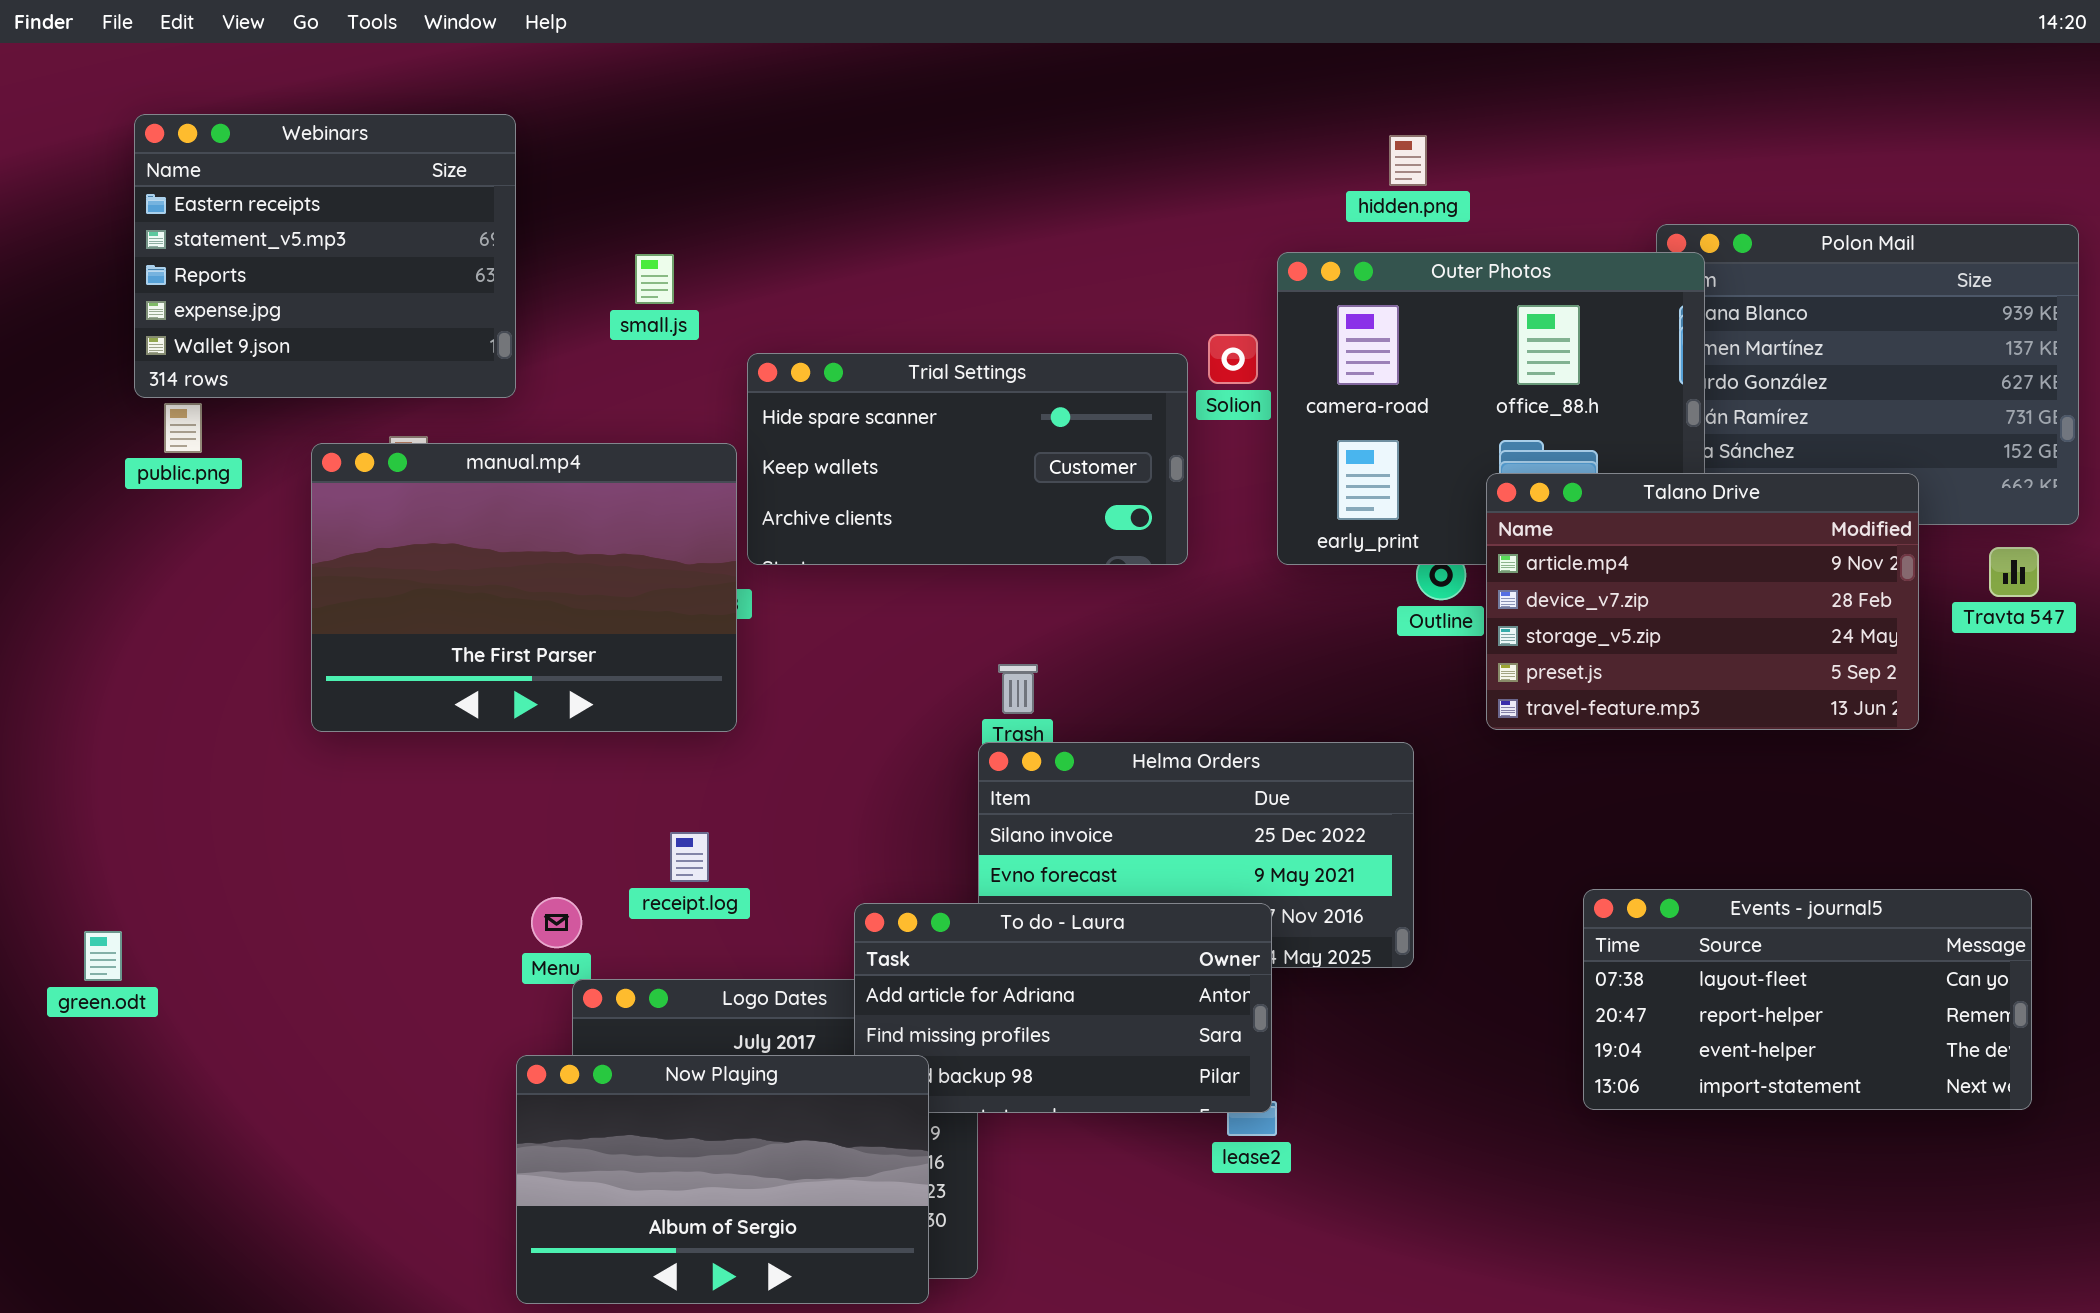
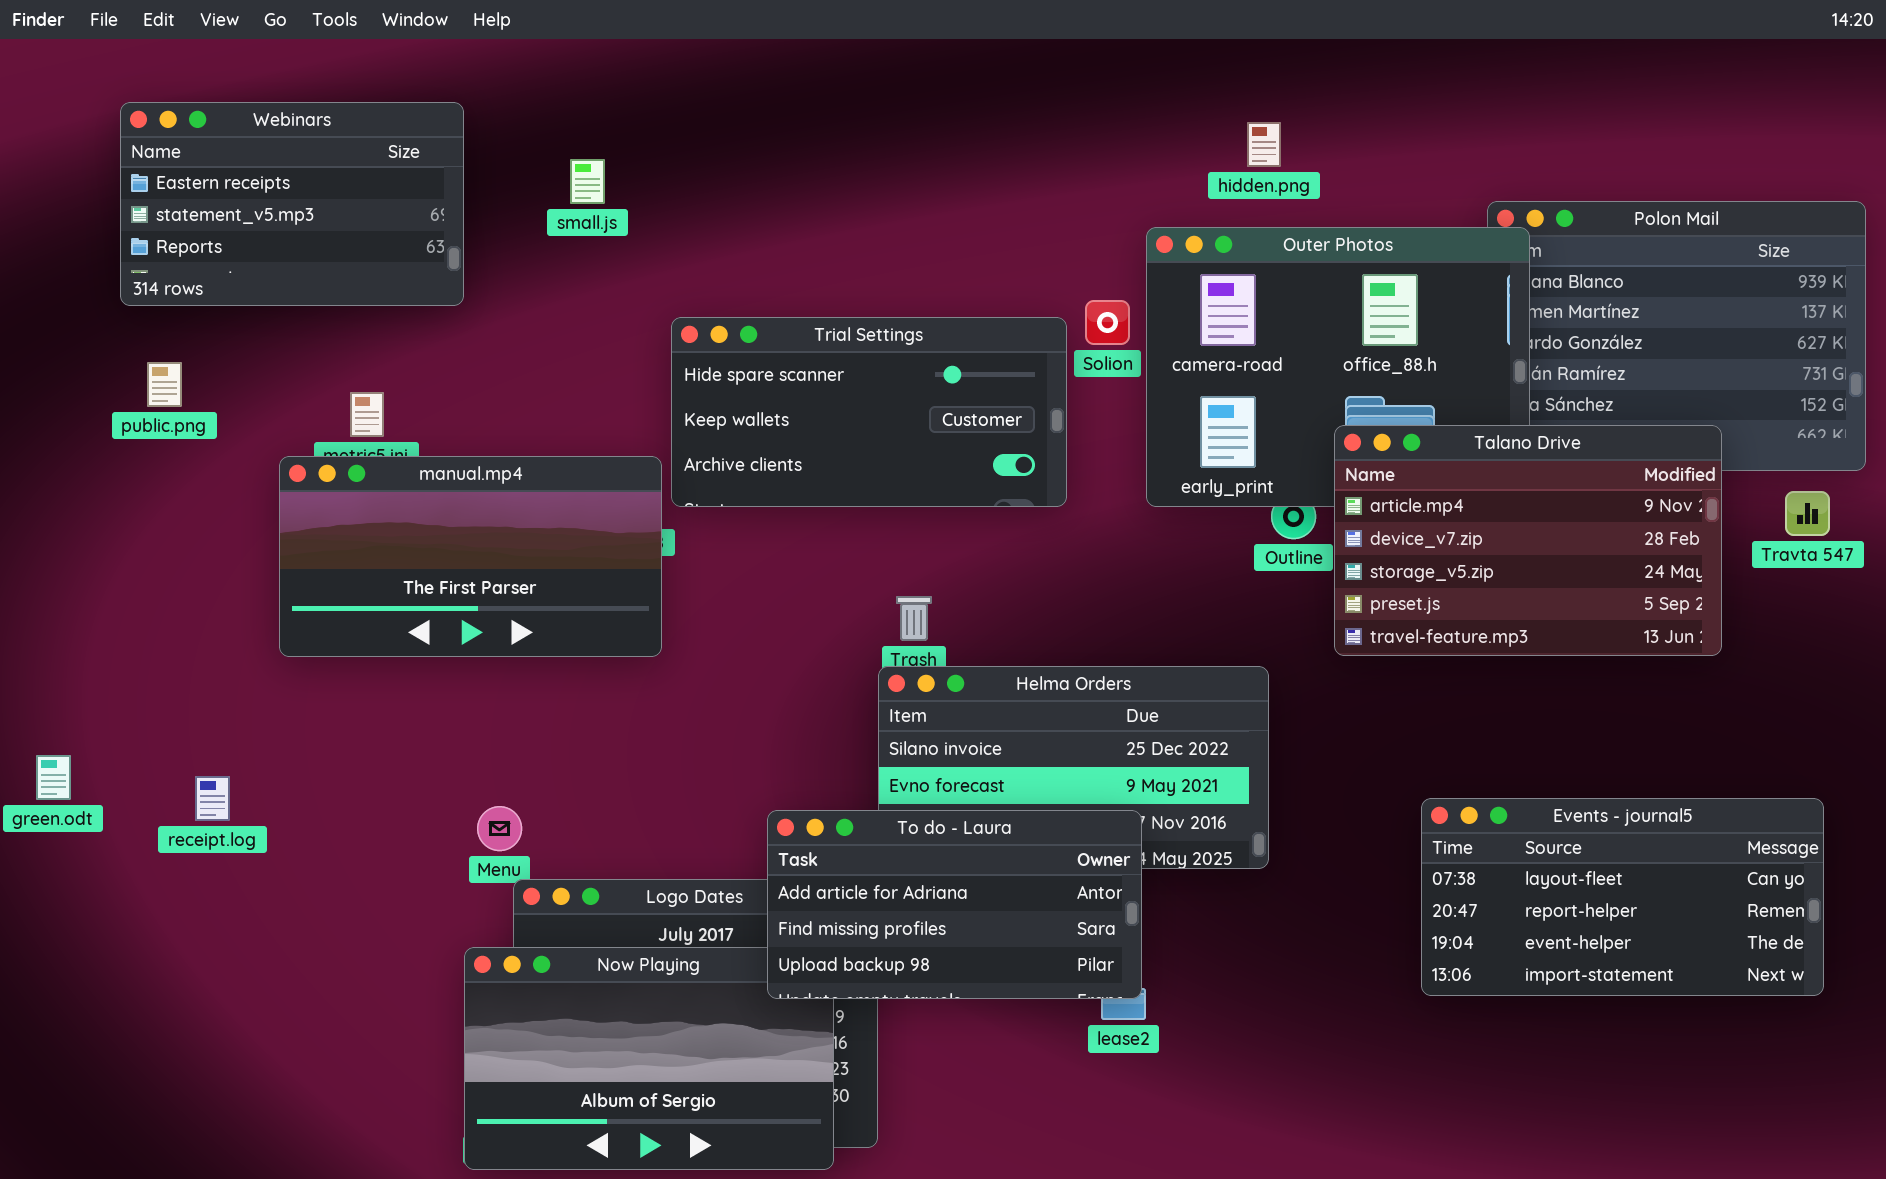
Webinars: [134,114,516,398] -> [120,102,464,306], resized
small.js: [635,254,674,304] -> [570,159,605,204], moved
manual.mp4: [311,443,737,732] -> [279,456,662,657], resized
receipt.log: [670,832,709,882] -> [195,776,230,821], moved
To do - Laura: [854,903,1272,1113] -> [767,810,1142,999], raised
green.odt: [84,931,122,981] -> [36,755,71,800], moved

